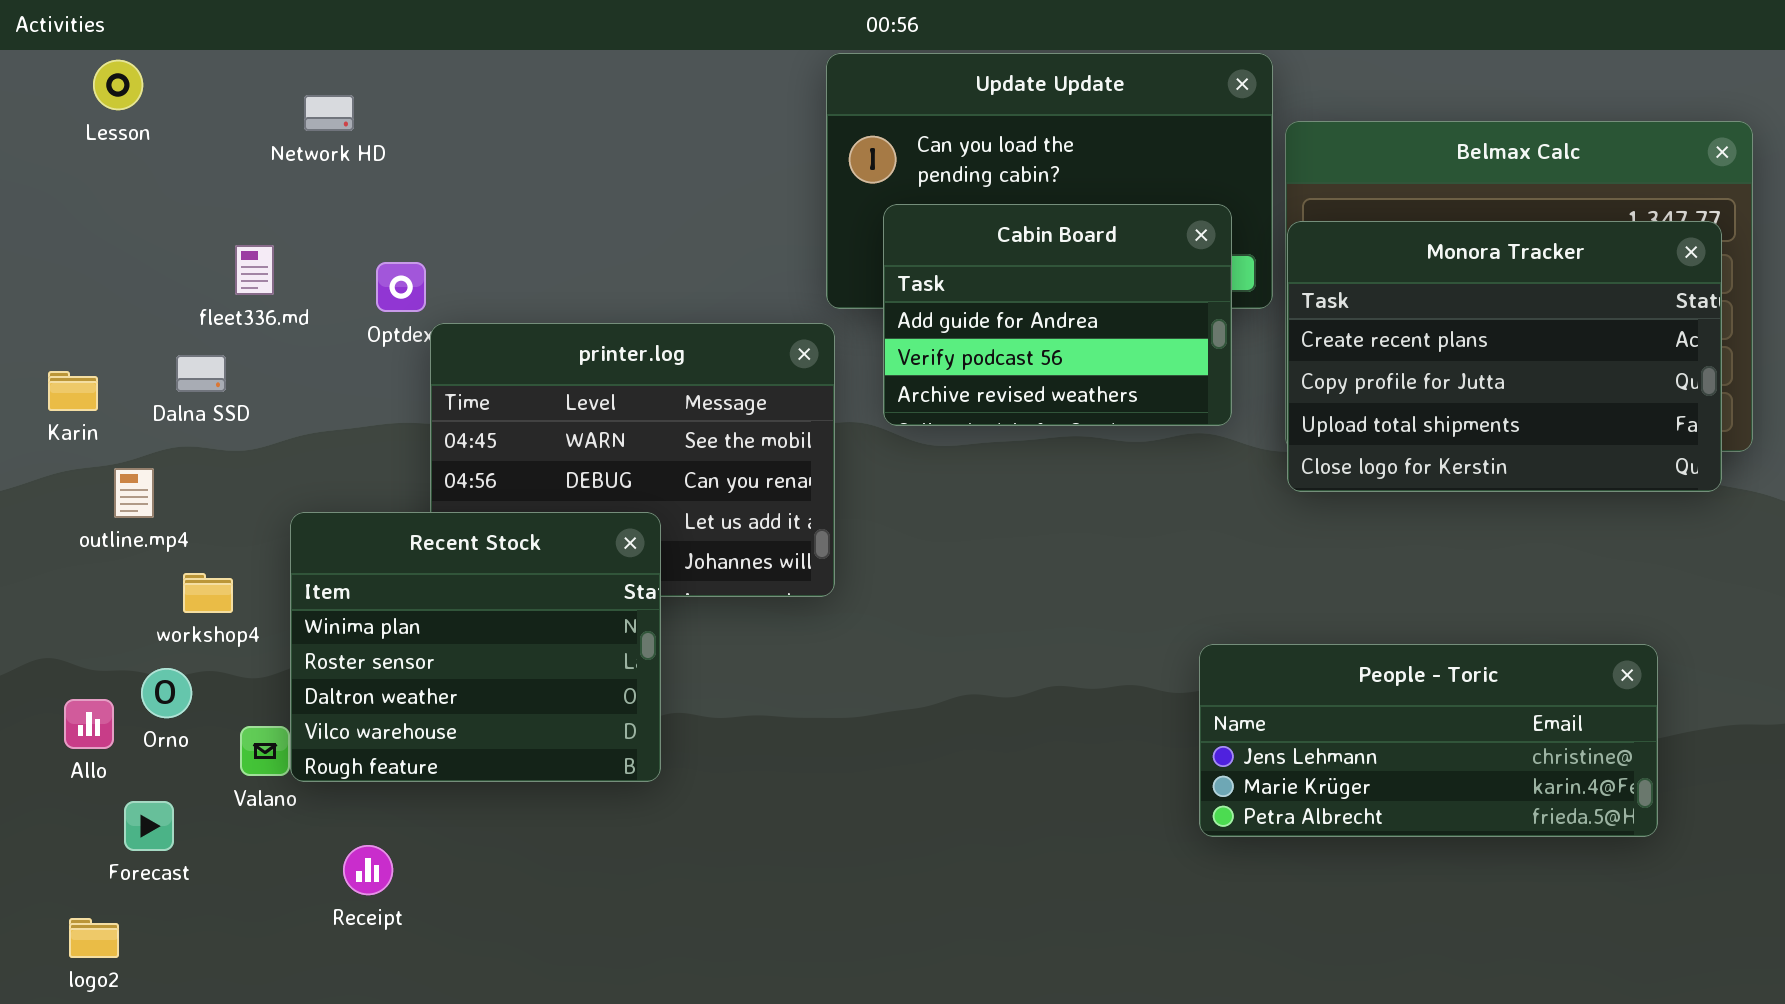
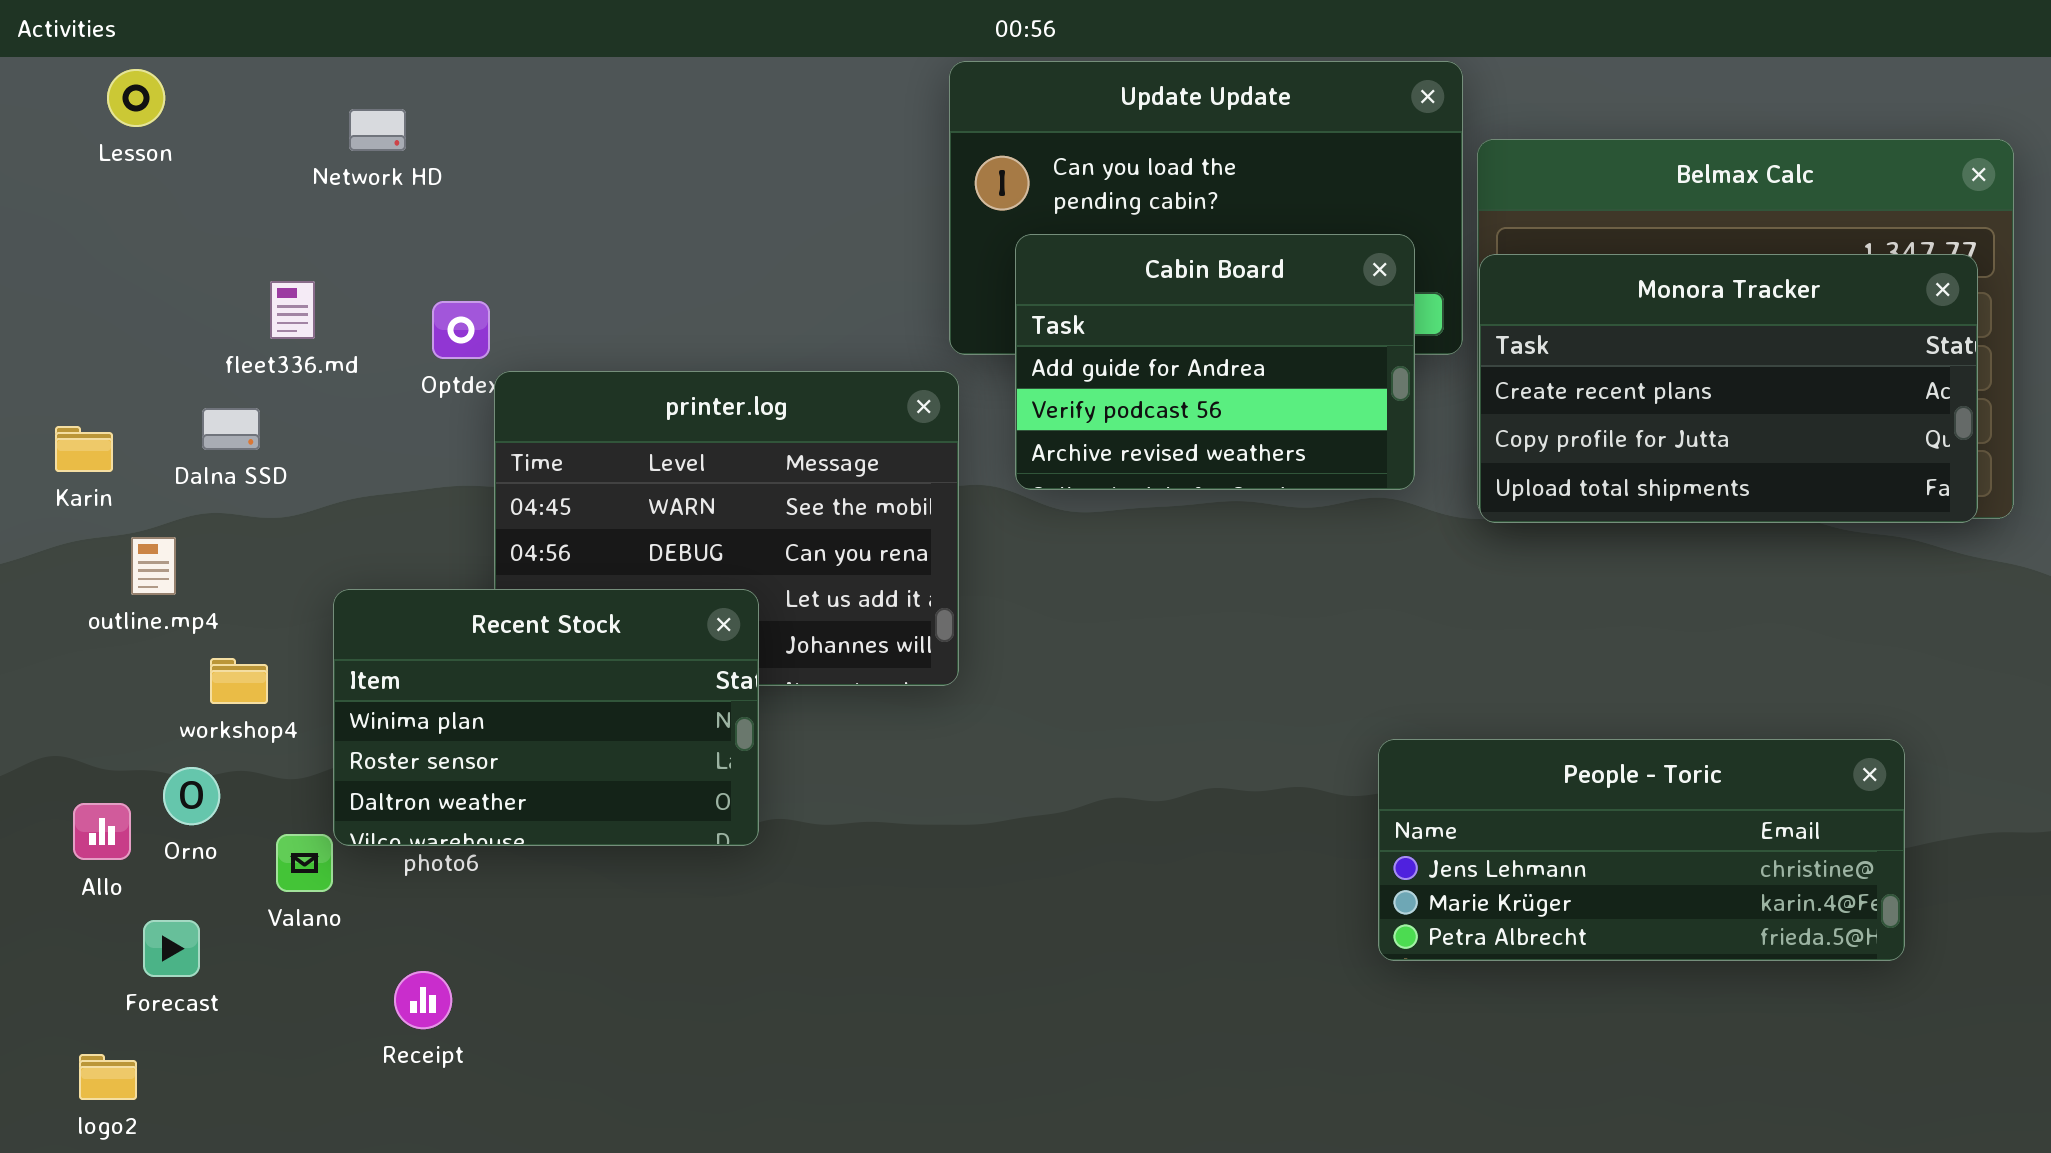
Monora Tracker: [1287,221,1722,492] -> [1479,254,1978,523], resized
Recent Stock: [290,512,661,782] -> [333,589,759,846], resized

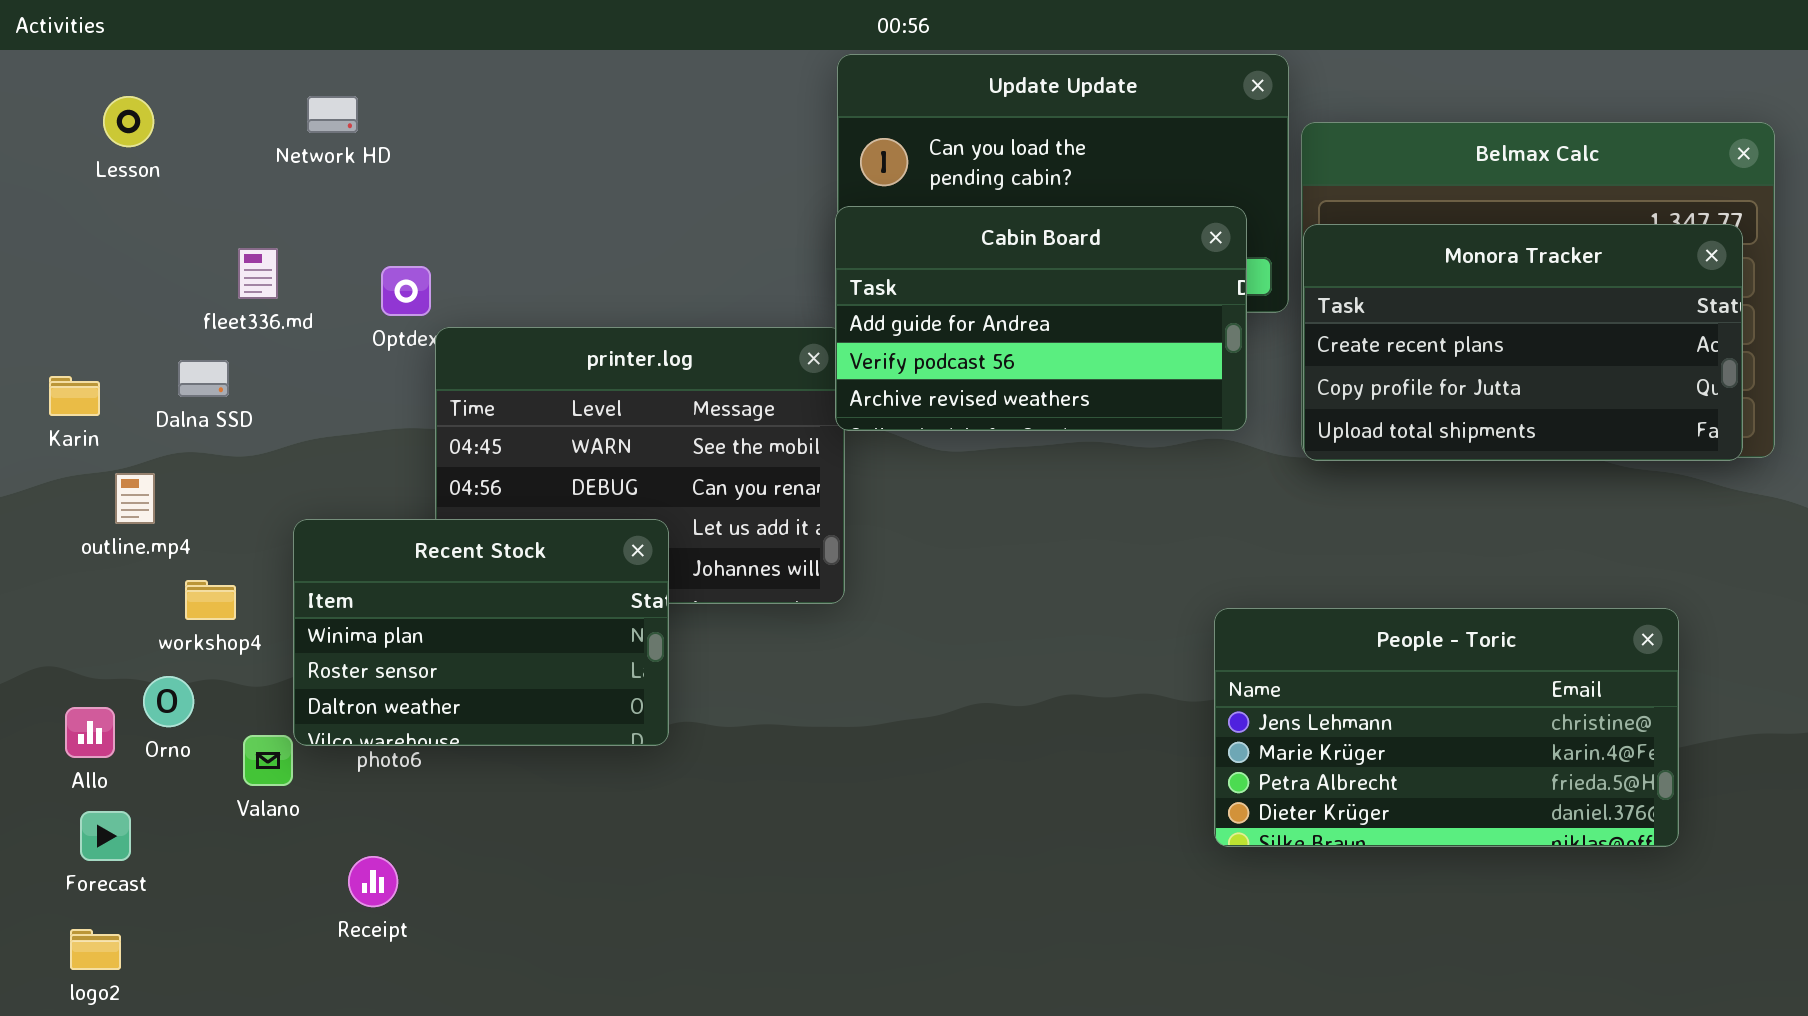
Lesson: [107,69,165,127] -> [103,96,154,147], moved
Cabin Board: [1015,234,1415,490] -> [835,206,1247,431], resized
People - Toric: [1378,739,1905,961] -> [1214,608,1679,847], resized
Forecast: [143,920,200,977] -> [80,811,131,861], moved

